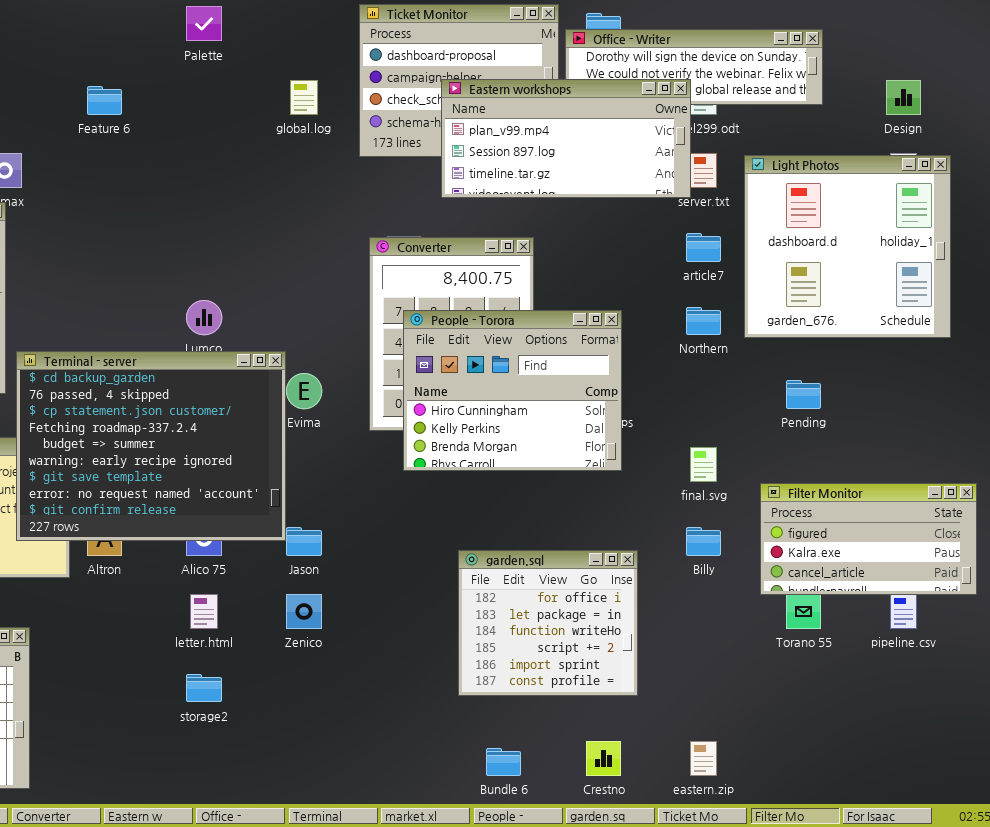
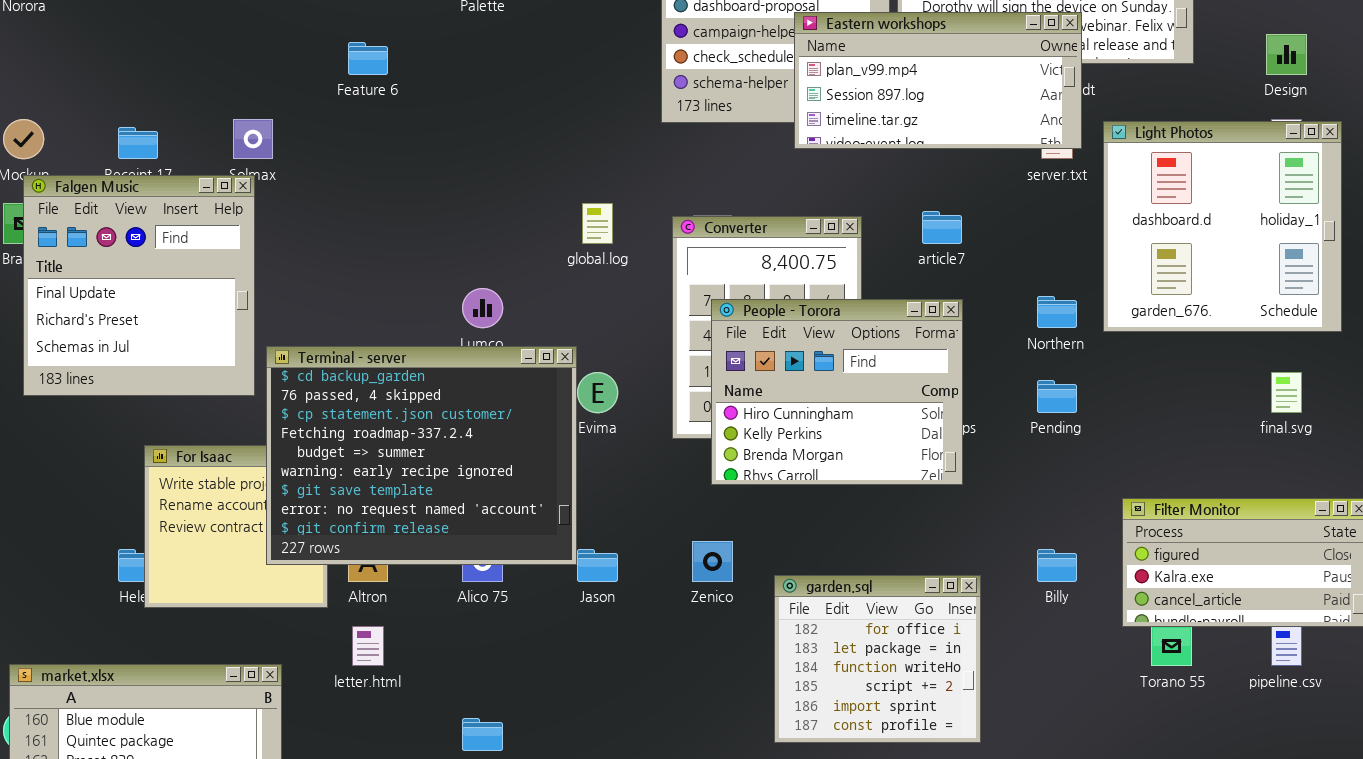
Eastern workshops: [441,79,691,198] -> [794,12,1082,149], moved
global.log: [290,80,318,115] -> [582,203,613,244], moved
article7: [686,233,721,262] -> [922,211,962,244], moved
Pending: [786,380,821,409] -> [1037,380,1077,413], moved
final.svg: [690,447,717,482] -> [1271,372,1302,413], moved
letter.html: [190,594,218,629] -> [352,626,384,666], moved
Zenico: [286,594,322,629] -> [692,541,733,582], moved

